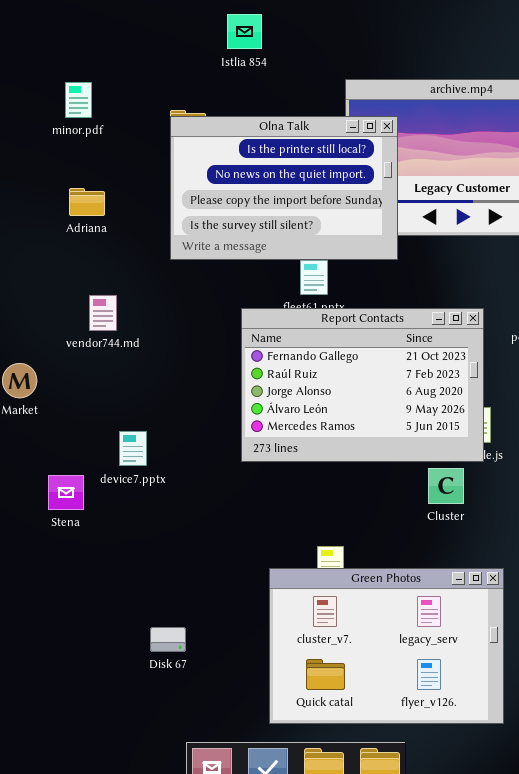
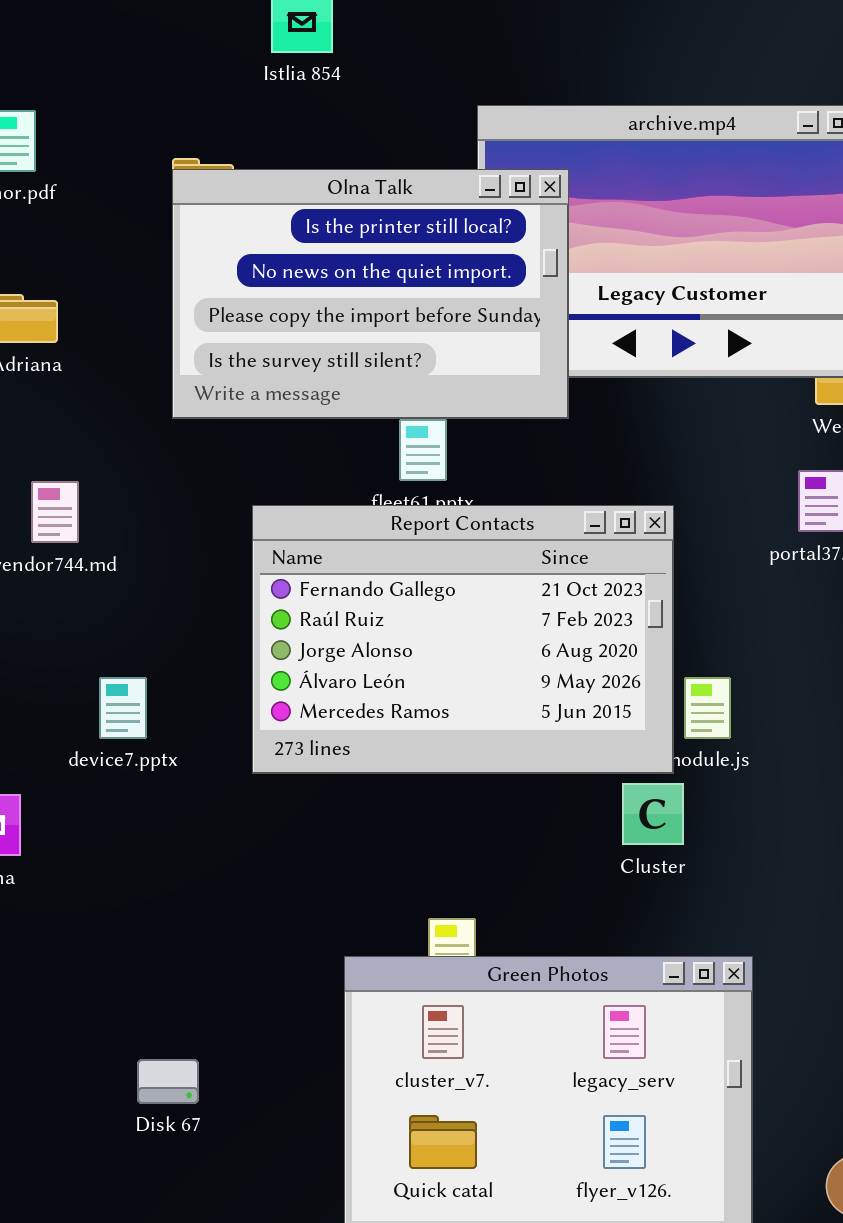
Report Contacts: [241,308,484,462] -> [252,505,674,774], moved
device7.pptx: [119,431,147,466] -> [99,677,147,739], moved

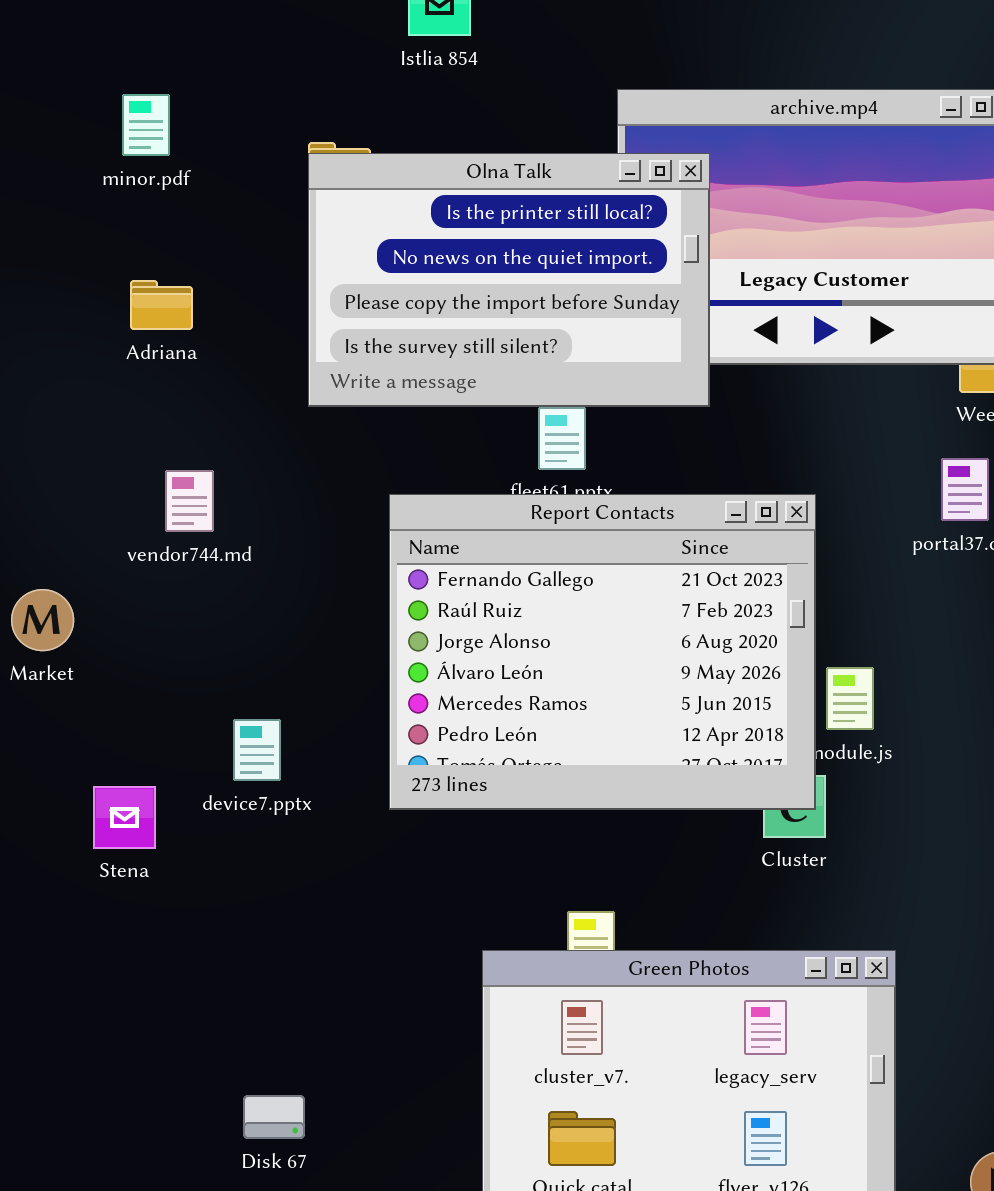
Report Contacts: [252,505,674,774] -> [389,494,816,810], resized
device7.pptx: [99,677,147,739] -> [233,719,281,781], moved
Disk 67: [137,1059,199,1104] -> [243,1095,305,1139], moved

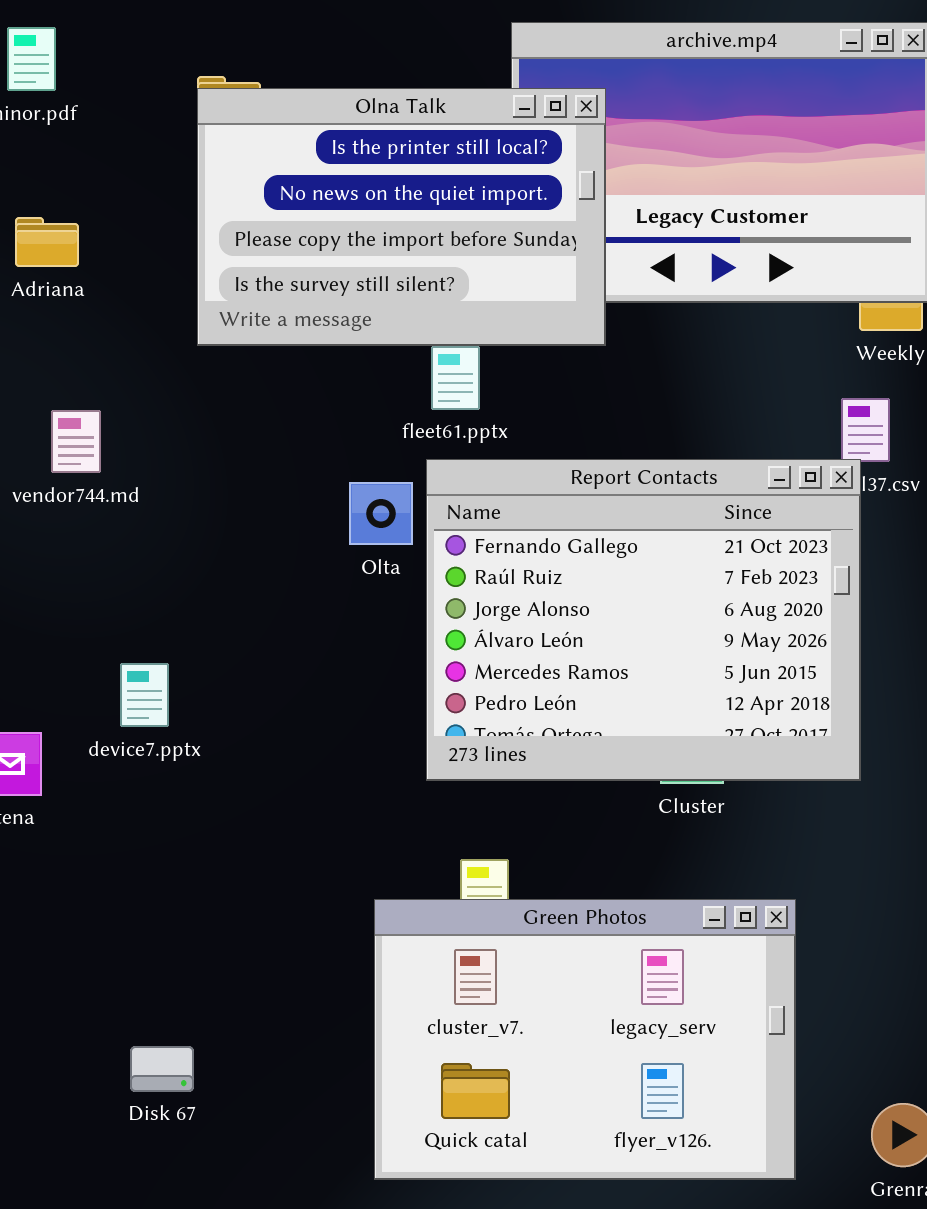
Report Contacts: [389,494,816,810] -> [426,459,861,781], moved

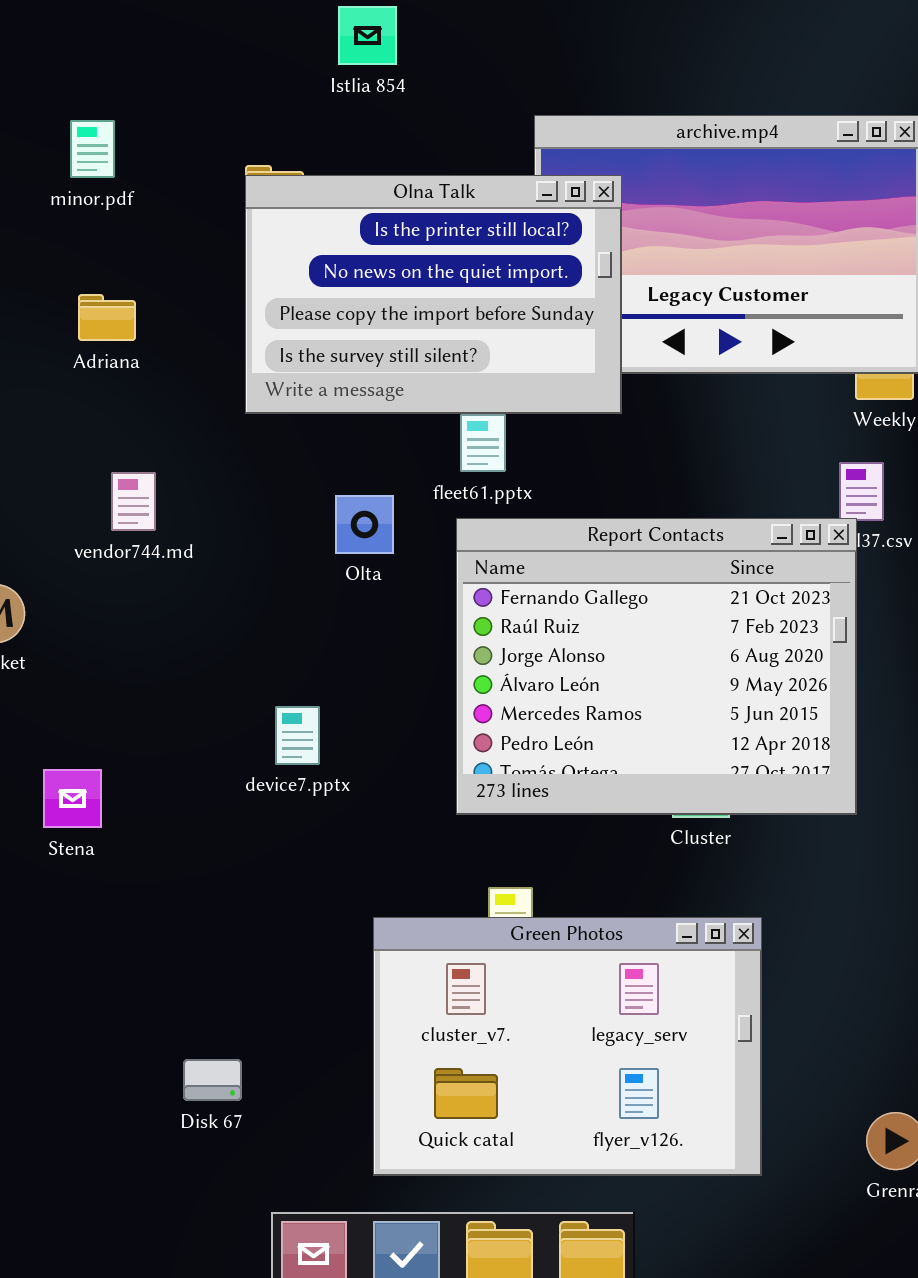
Olta: [349,482,413,545] -> [335,495,394,554], moved
device7.pptx: [120,663,169,727] -> [275,706,320,765], moved
Green Photos: [374,899,796,1180] -> [373,917,762,1176], moved

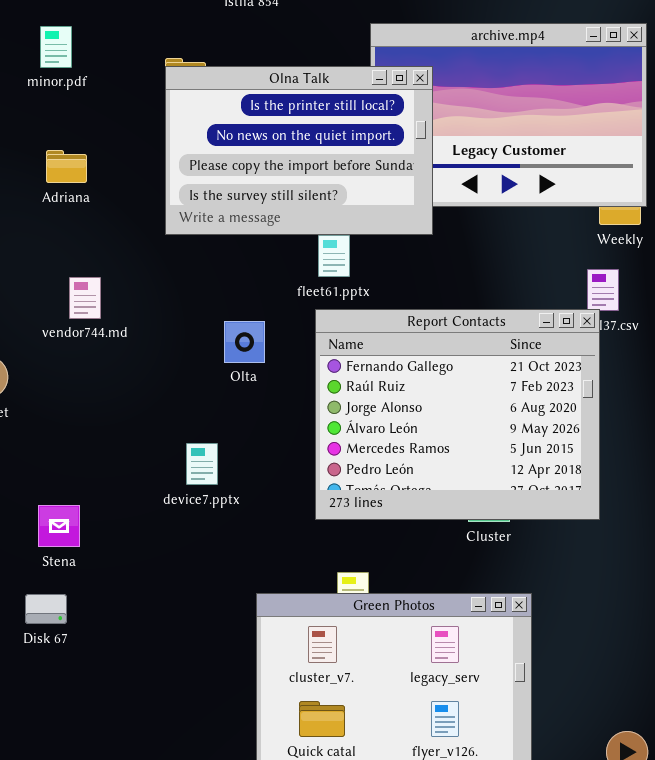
Olta: [335,495,394,554] -> [224,321,265,363], moved
Stena: [43,769,102,828] -> [38,505,80,547], moved
Disk 67: [183,1059,242,1101] -> [25,594,67,624], moved

